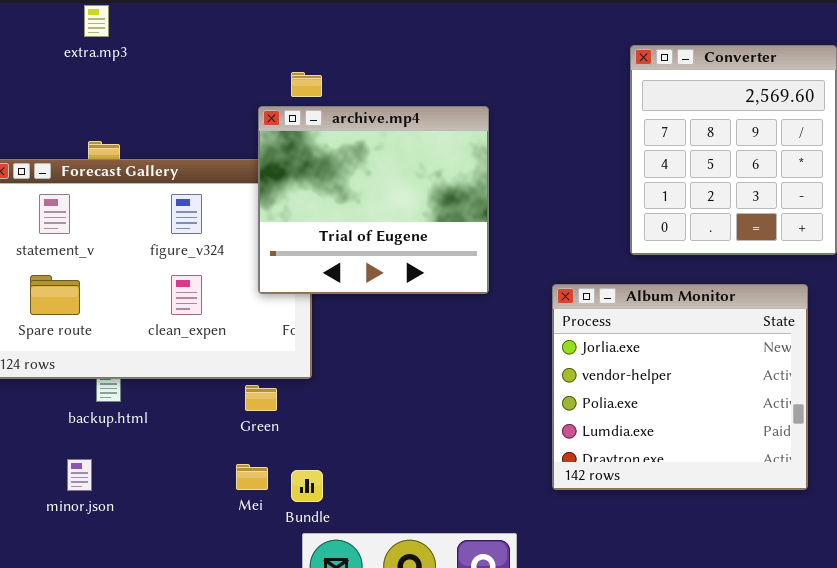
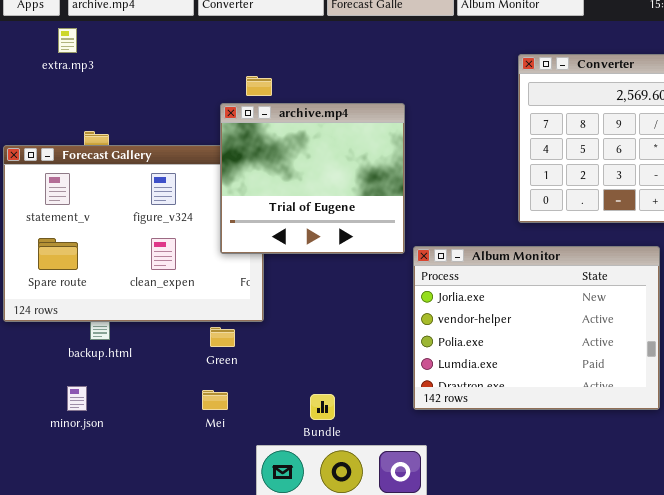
extra.mp3: [84,5,109,37] -> [58,28,77,53], moved
Album Monitor: [552,284,808,490] -> [413,246,660,410], resized
Bundle: [291,470,323,502] -> [310,394,335,420], moved

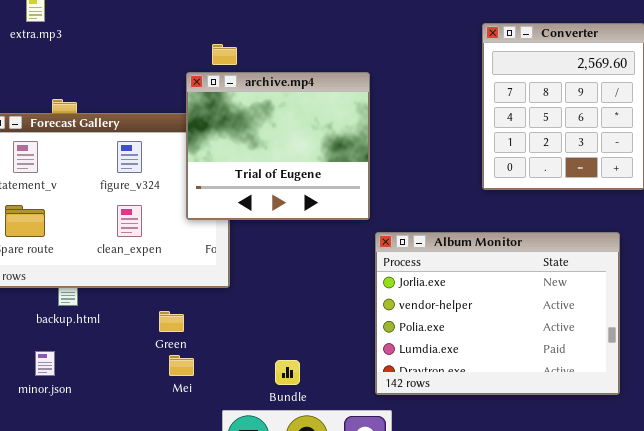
Album Monitor: [413,246,660,410] -> [375,232,620,395], moved
Green: [210,327,235,347] -> [159,311,184,332], moved

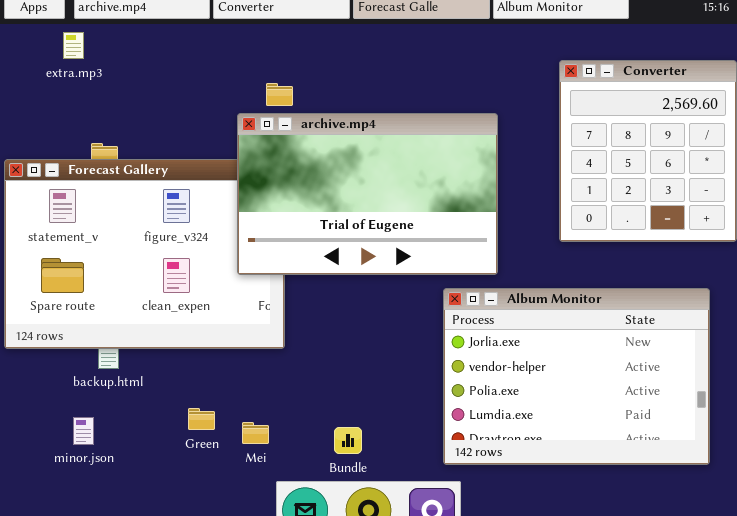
archive.mp4: [186,72,370,220] -> [237,113,498,275], resized
Green: [159,311,184,332] -> [188,408,215,430], moved
Mei: [169,355,194,376] -> [242,422,269,444], moved

